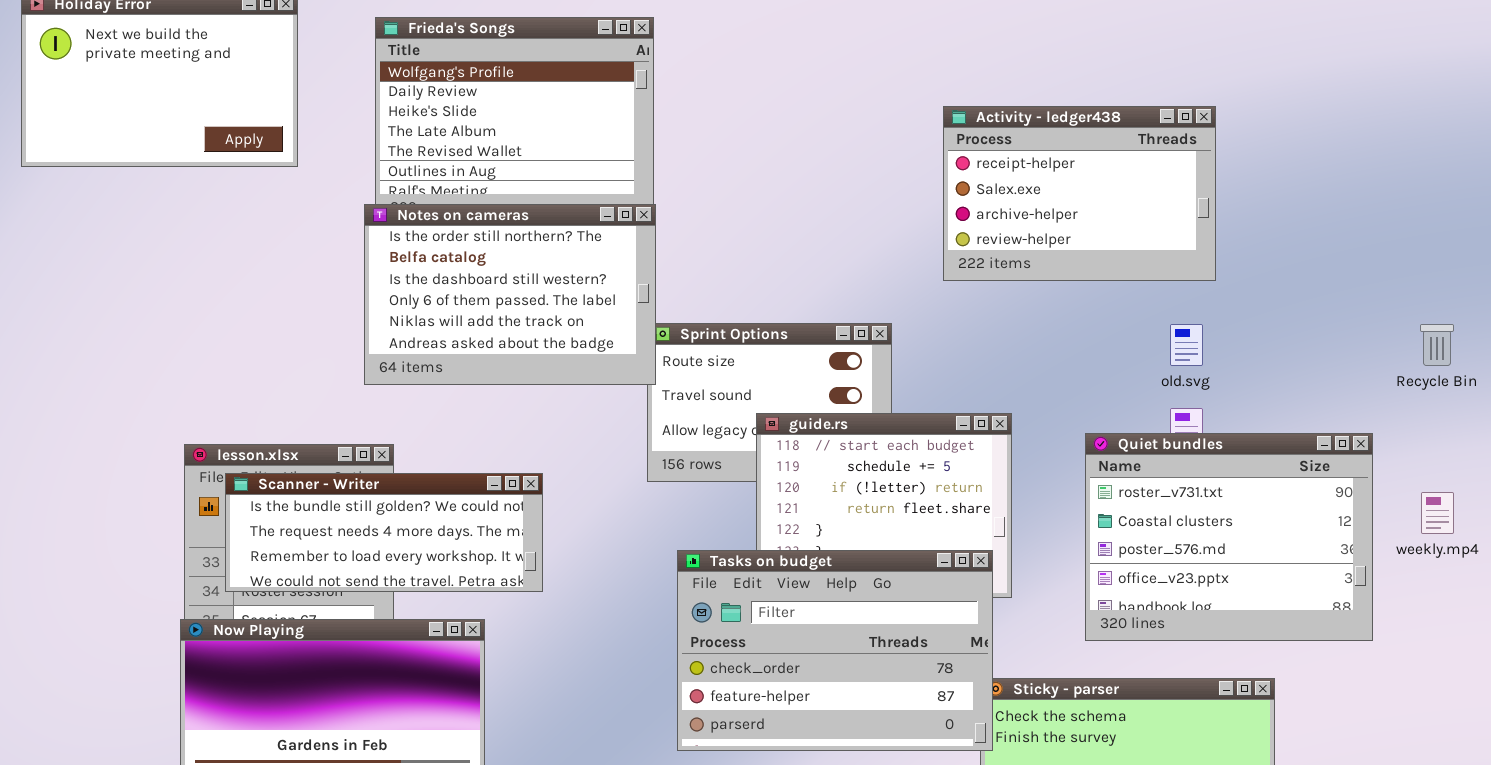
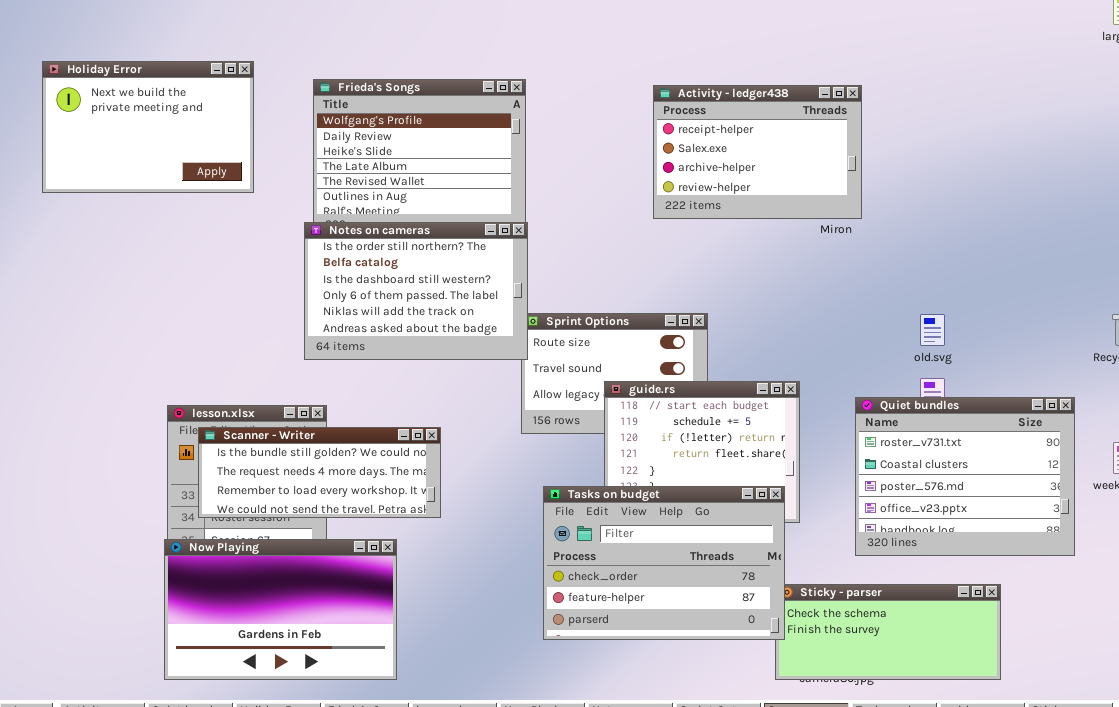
Activity - ledger438: [943,106,1216,281] -> [653,85,862,219], moved

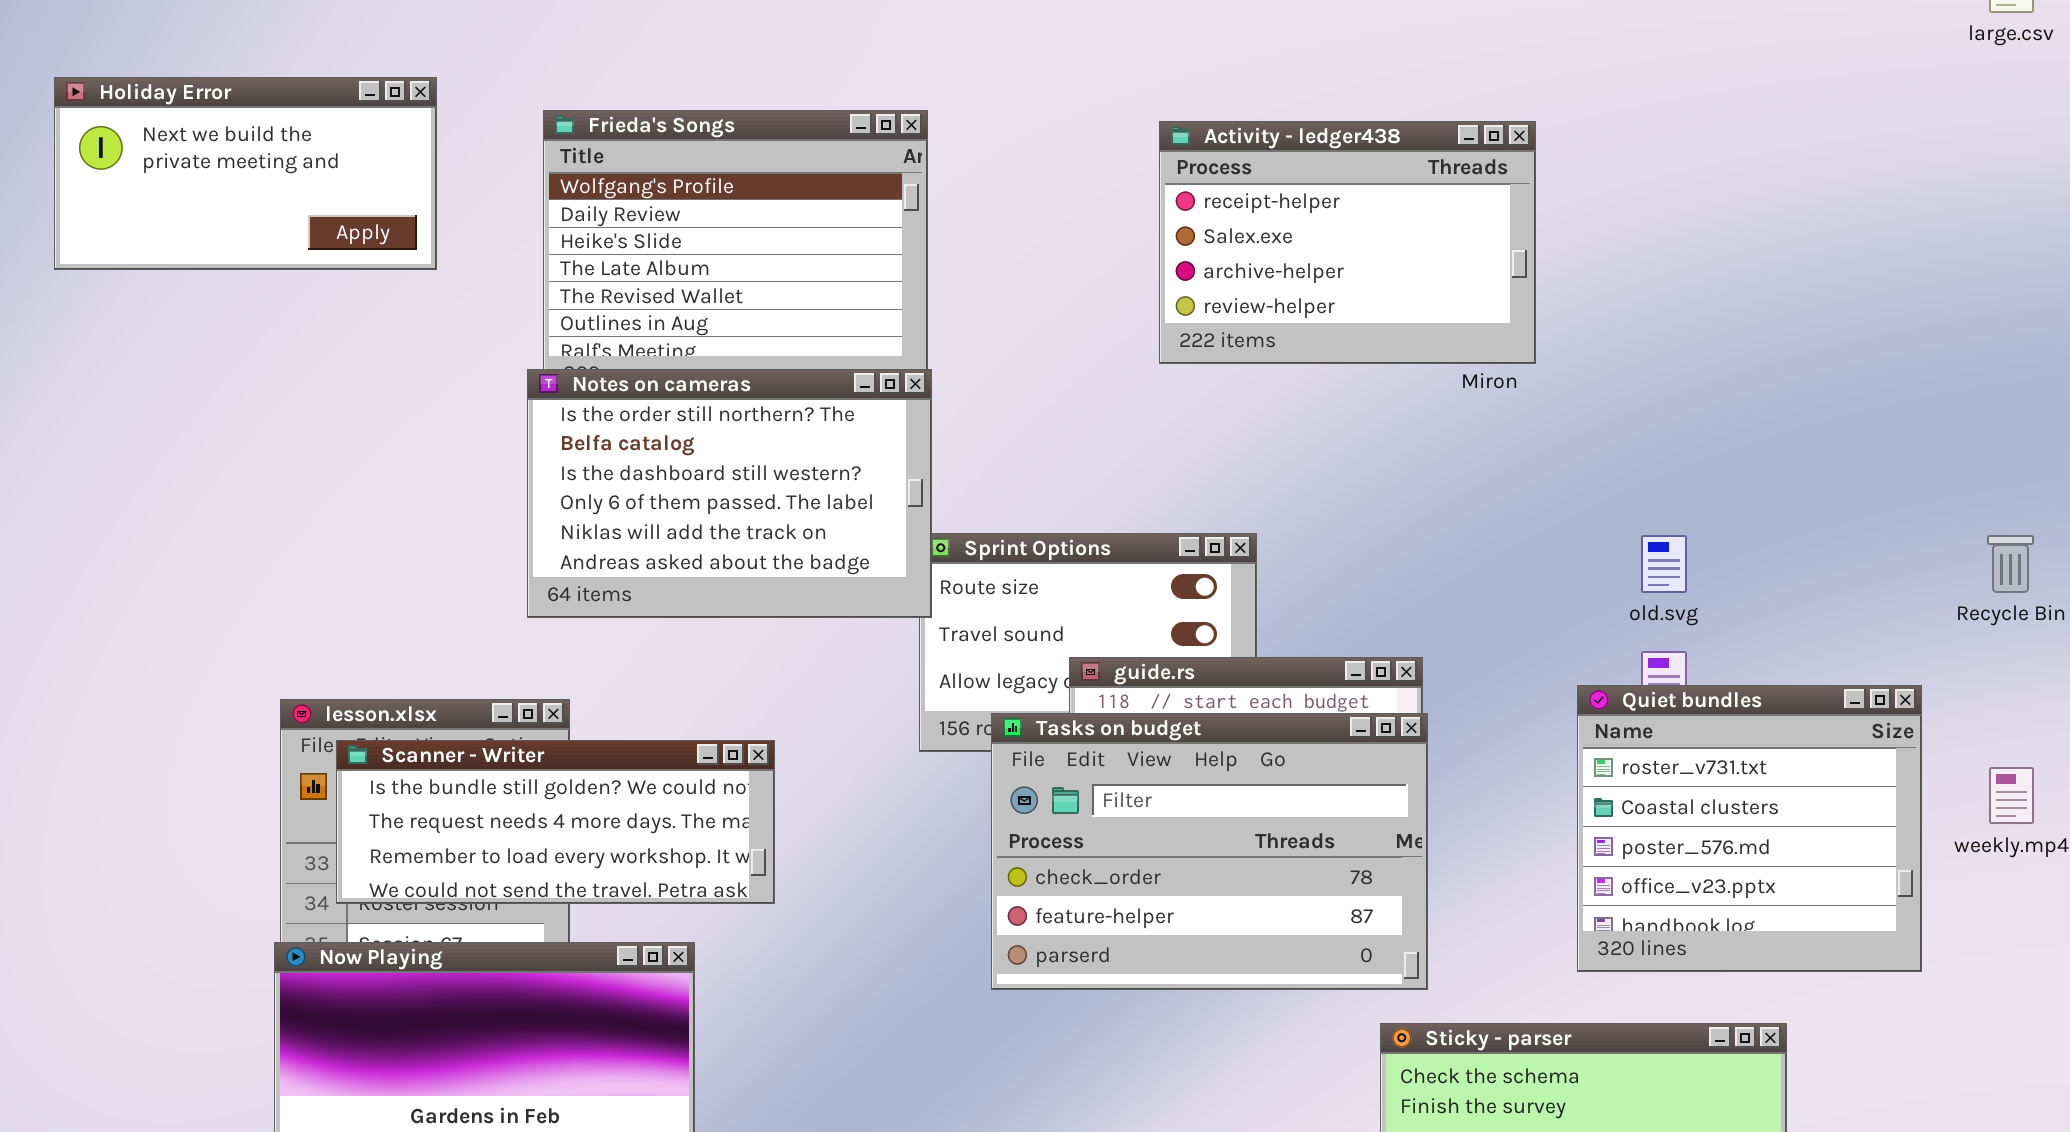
Holiday Error: [42,61,254,193] -> [54,77,437,270], resized
Quiet bundles: [855,397,1075,556] -> [1577,685,1922,972], resized
Tasks on budget: [543,486,785,640] -> [991,713,1428,990], moved

